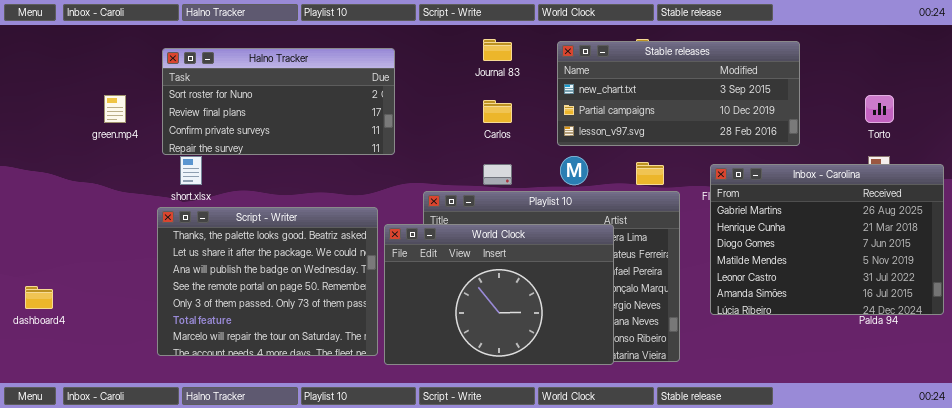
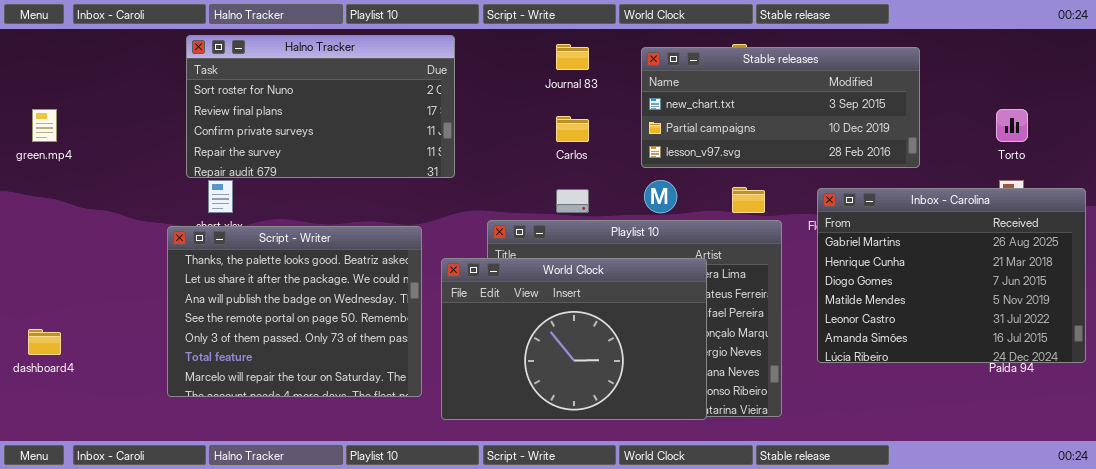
Halno Tracker: [162,48,395,155] -> [186,35,455,178], resized
green.mp4: [104,95,126,123] -> [32,109,57,142], moved
Script - Writer: [157,207,378,356] -> [167,226,422,397], moved

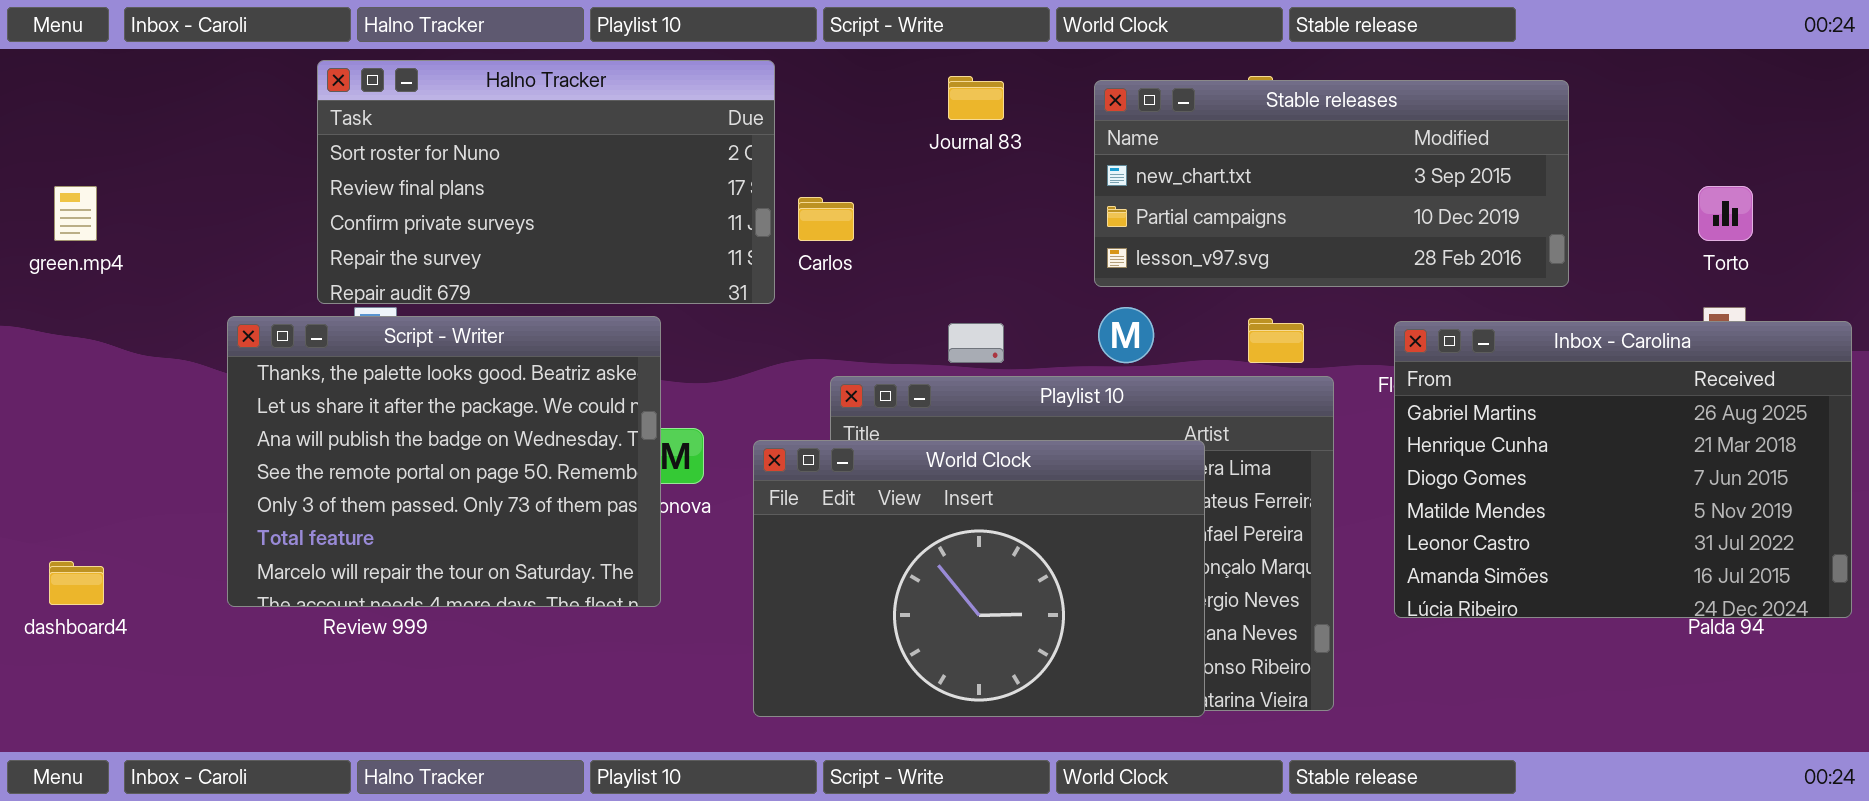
Carlos: [556,116,589,142] -> [798,197,854,241], moved
Script - Writer: [167,226,422,397] -> [227,316,661,607], moved

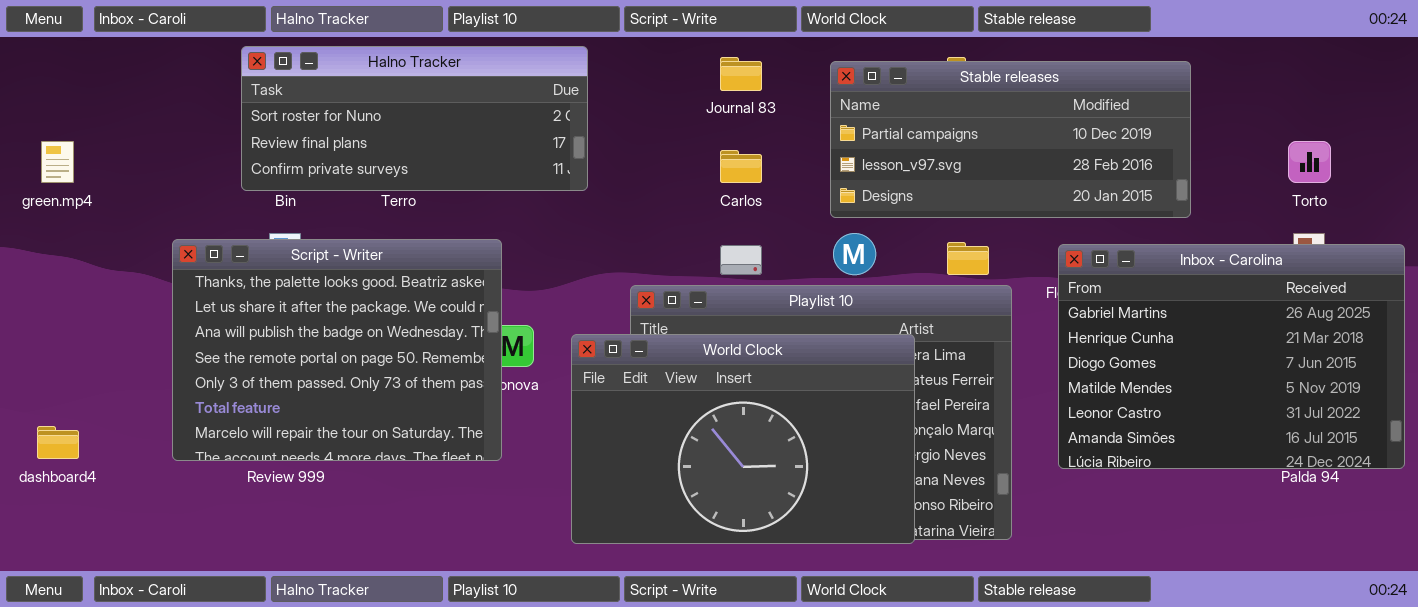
Halno Tracker: [317,60,775,304] -> [241,46,588,191], resized
Stable releases: [1094,80,1569,287] -> [830,61,1191,218], scrolled down 1 row
Carlos: [798,197,854,241] -> [720,150,762,183], moved

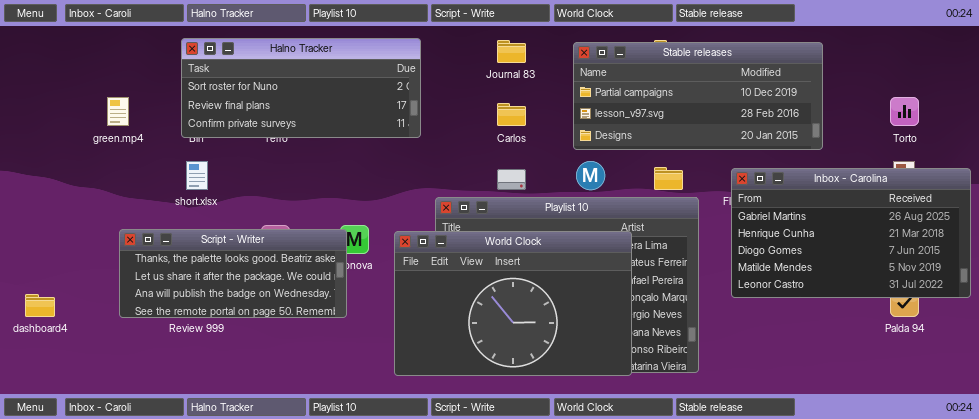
Halno Tracker: [241,46,588,191] -> [181,38,421,138], moved
green.mp4: [41,141,74,183] -> [107,97,129,126], moved
Script - Writer: [172,239,502,461] -> [119,229,347,318], resized
Inbox - Carolina: [1058,244,1405,469] -> [731,168,971,298], resized

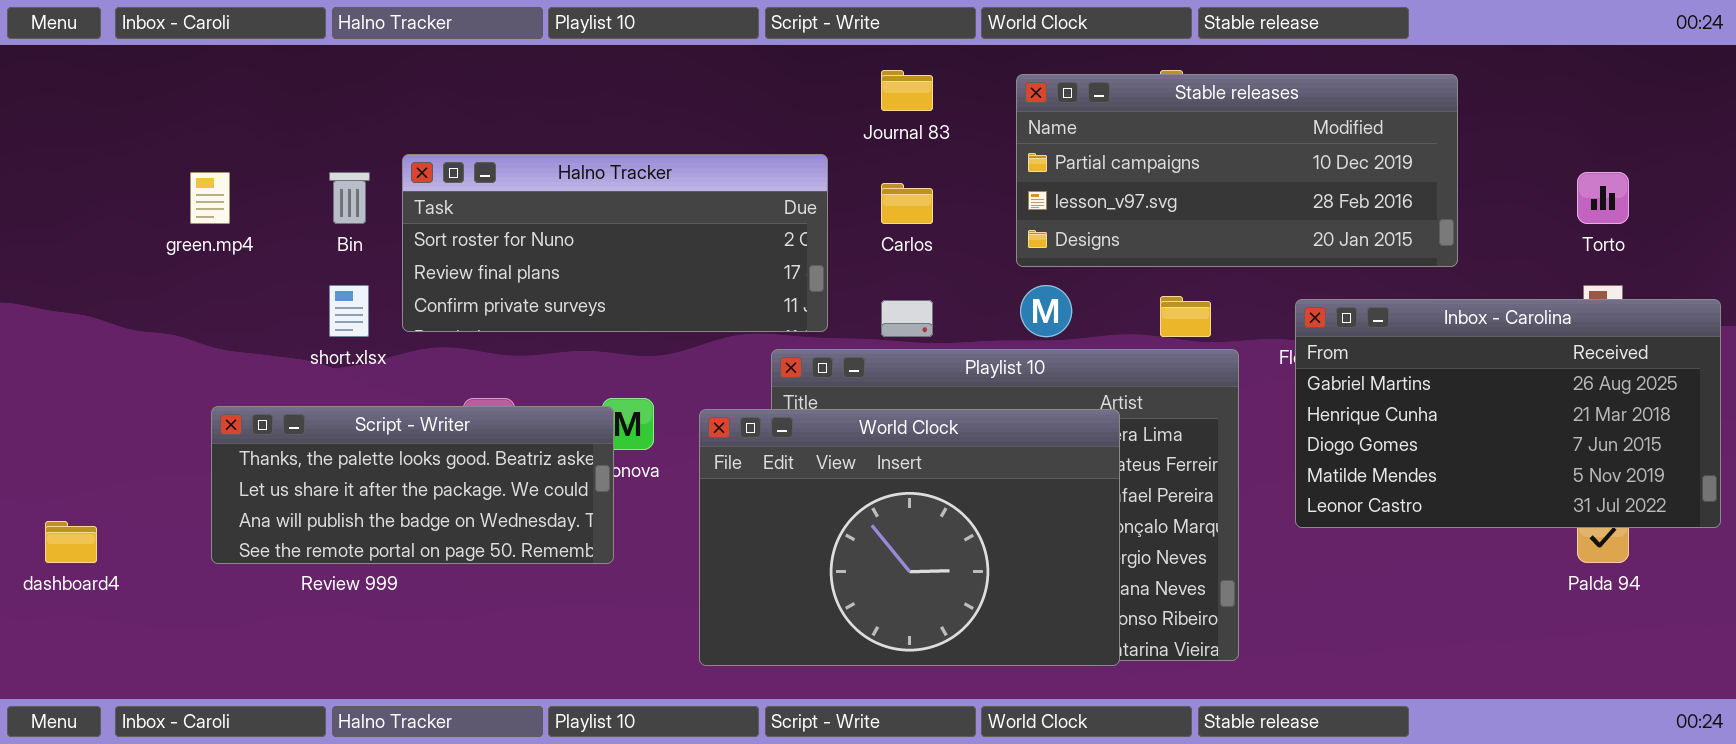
Halno Tracker: [181,38,421,138] -> [402,154,828,332], moved

